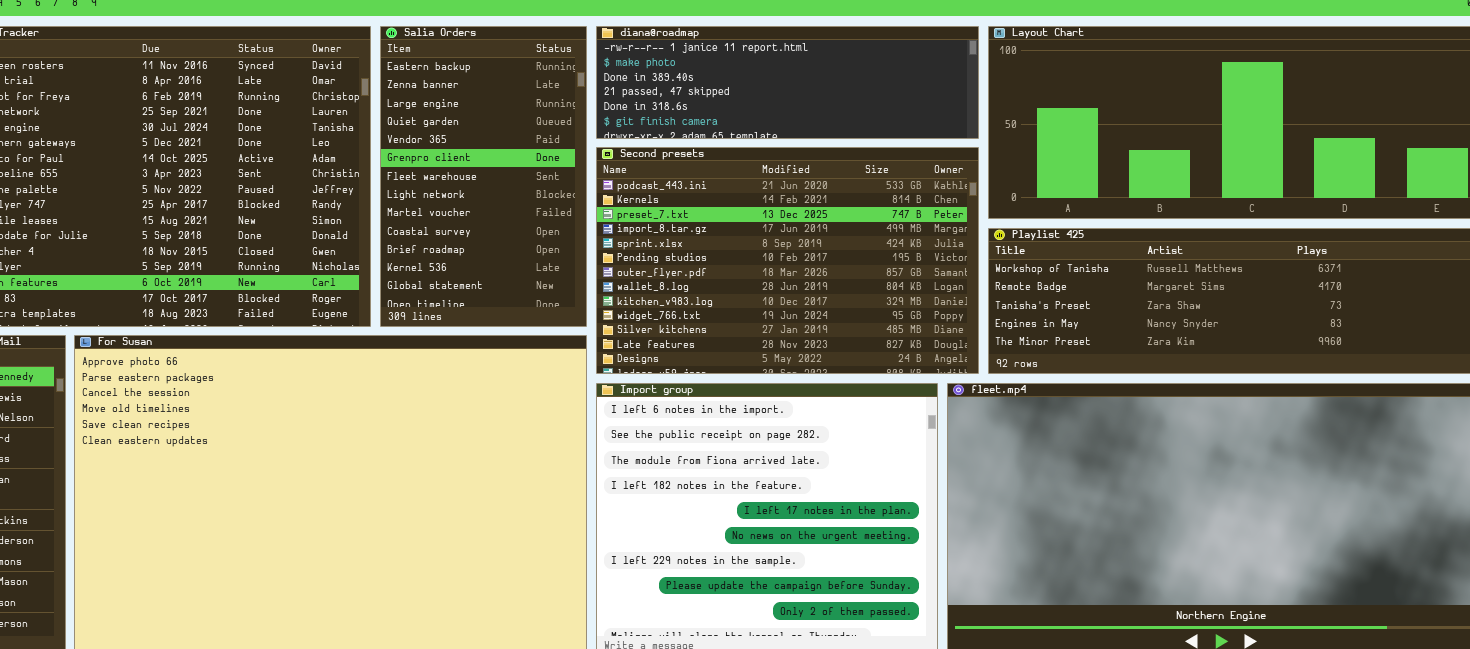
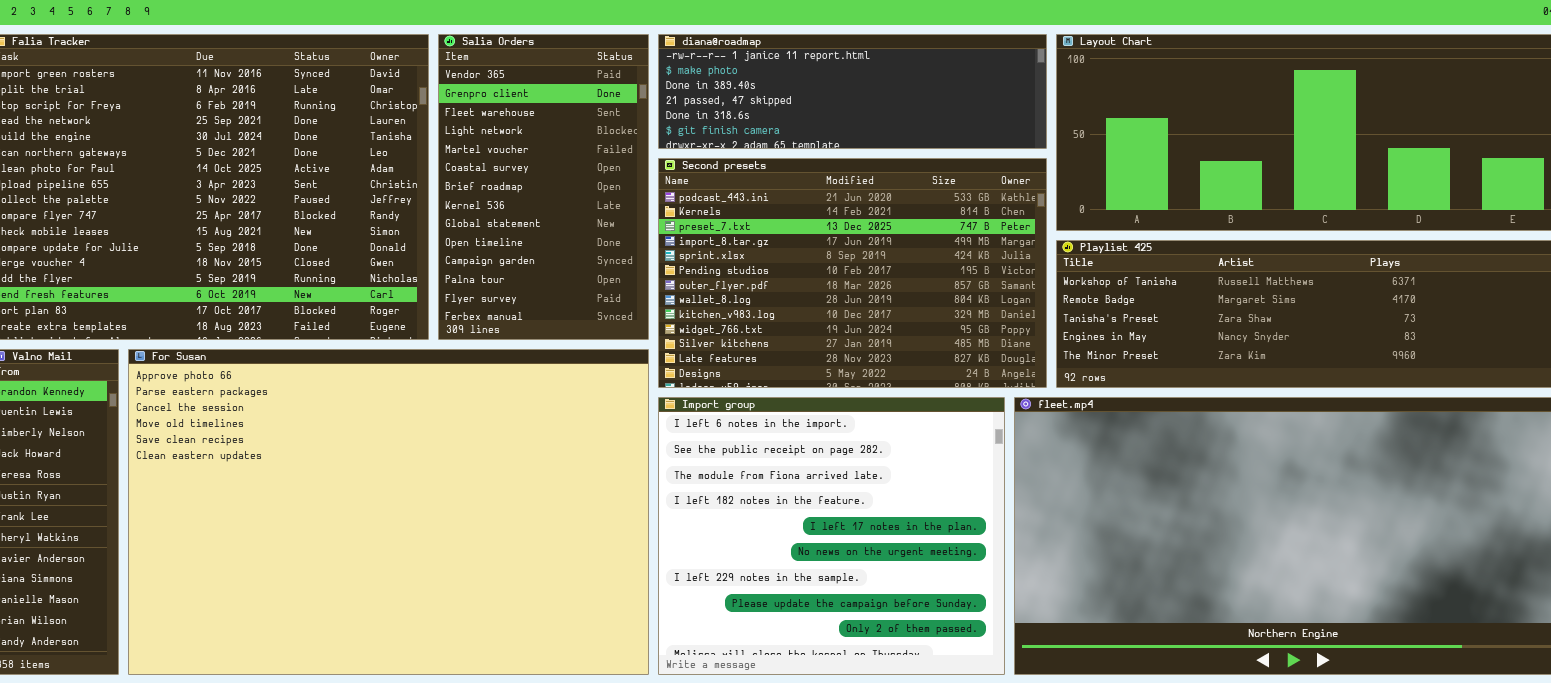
Salia Orders: [380,26,587,327] -> [438,34,649,340], scrolled down 4 rows

